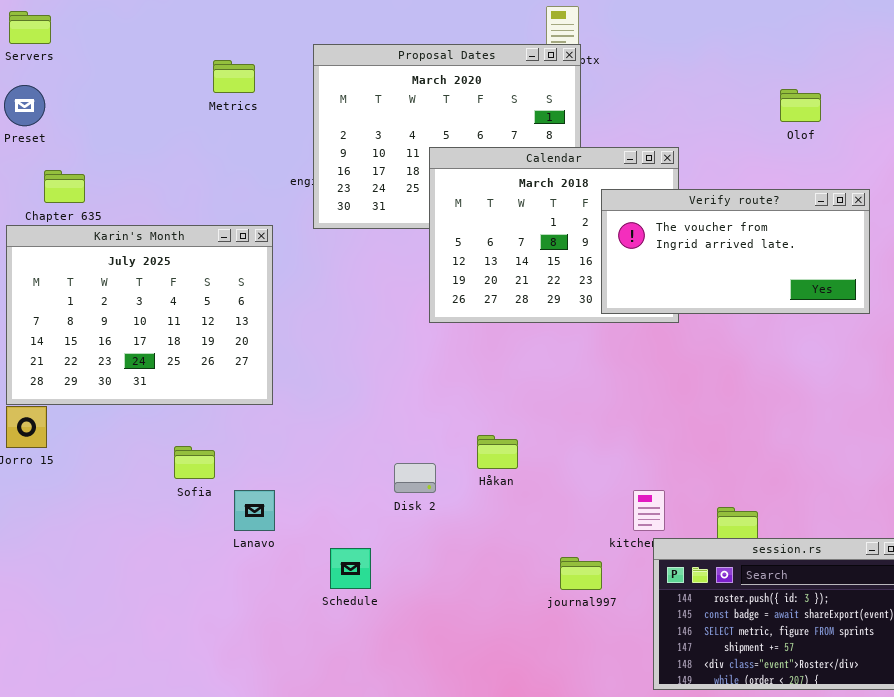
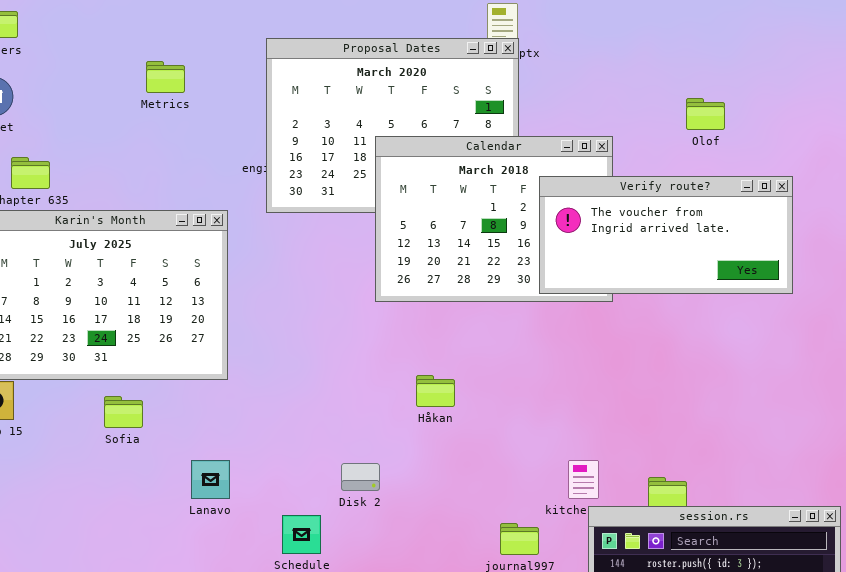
Metrics: [213,60,255,93] -> [146,61,185,93], moved
Olof: [780,89,821,122] -> [686,98,725,130], moved
Håkan: [477,435,518,469] -> [416,375,455,407], moved
Sofia: [174,446,215,479] -> [104,396,143,428], moved
Disk 2: [394,463,436,493] -> [341,463,380,491], moved

